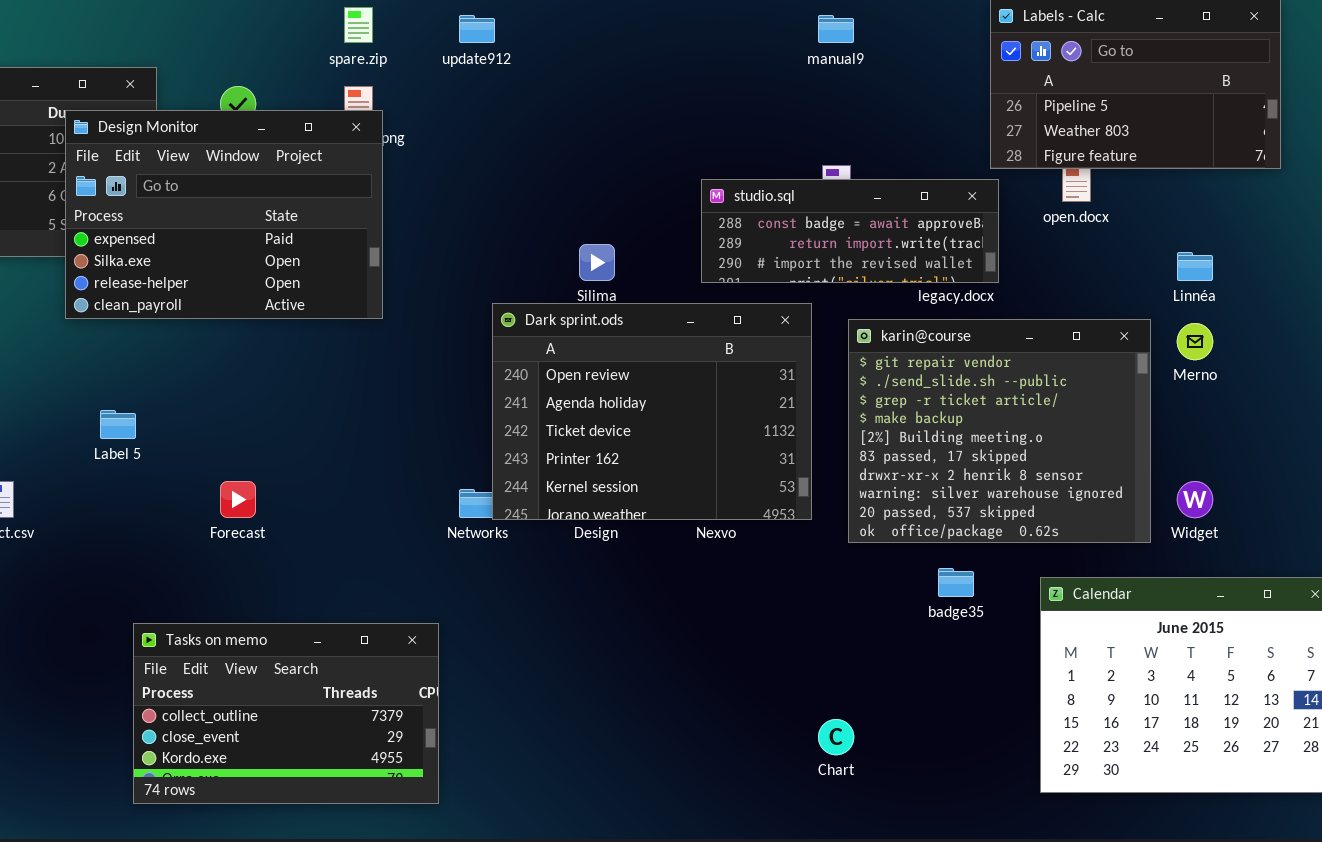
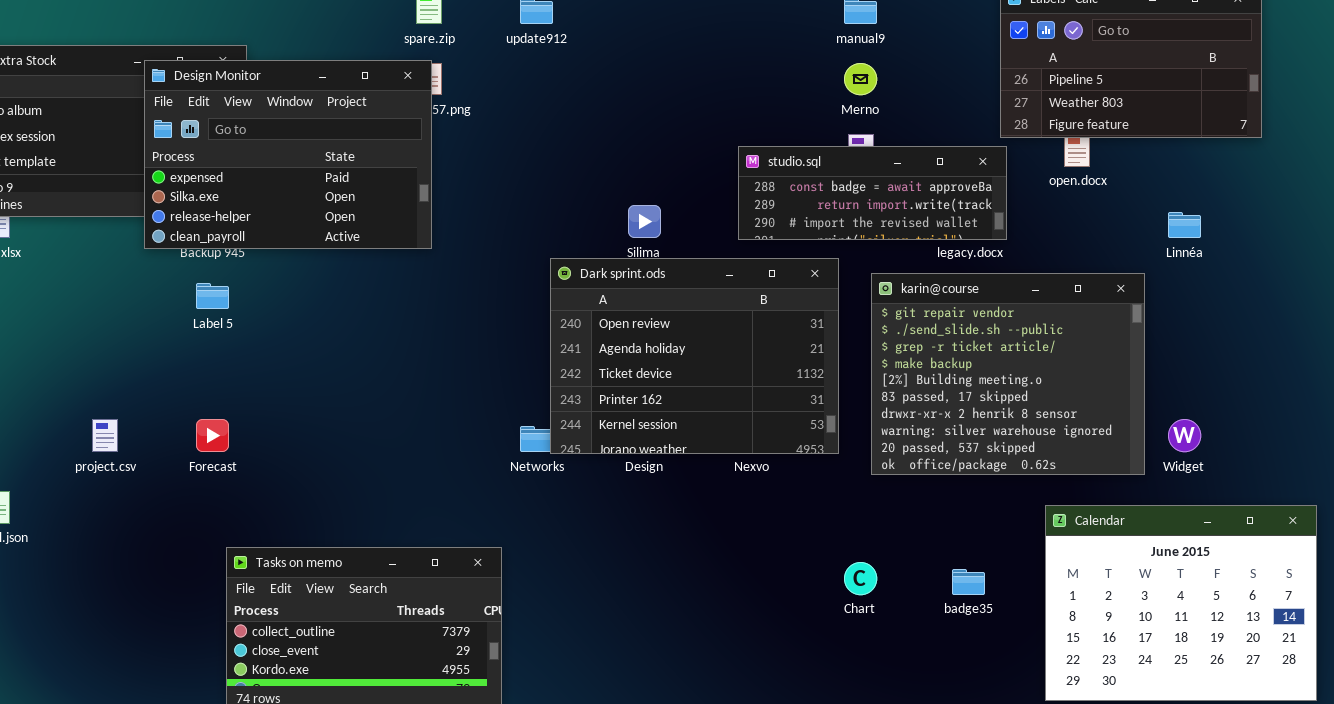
Design Monitor: [65,110,383,319] -> [144,60,432,249], moved
Merno: [1177,323,1213,360] -> [844,63,877,95], moved
Label 5: [100,410,136,439] -> [196,283,229,309], moved
Forecast: [220,481,256,518] -> [196,419,229,452], moved
badge35: [938,568,974,597] -> [952,569,985,595], moved
Chart: [818,719,854,755] -> [844,562,877,595], moved

